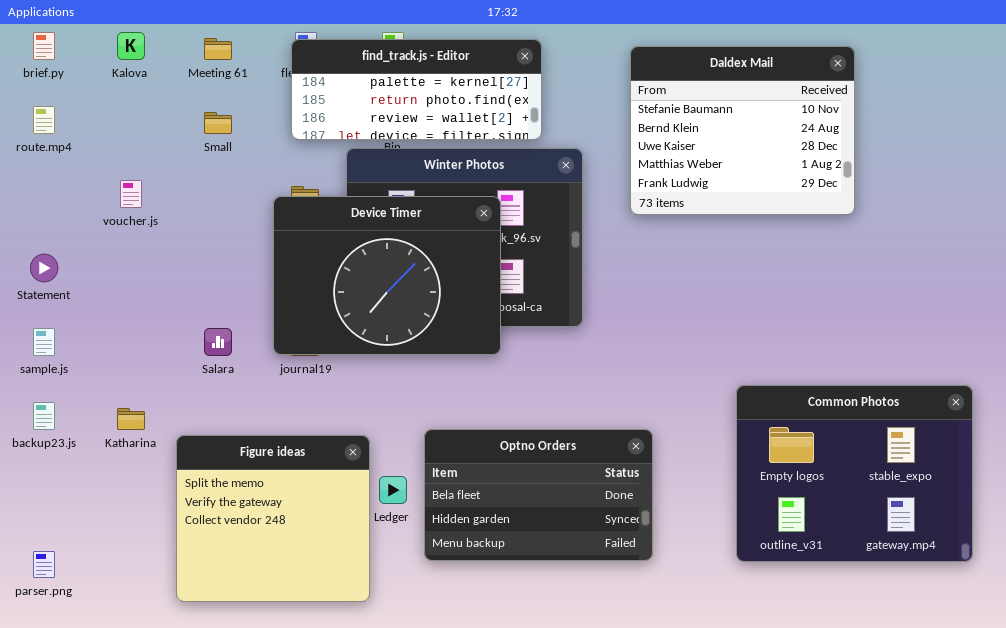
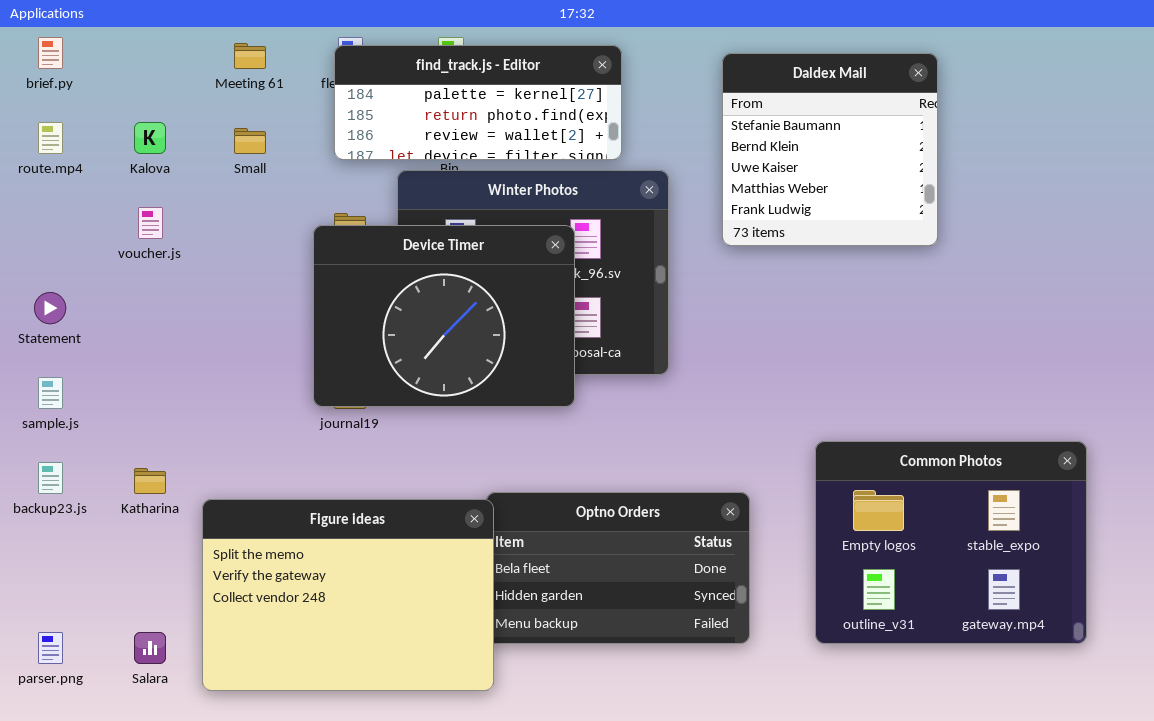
Kalova: [117,32,145,60] -> [134,122,166,154], moved
Daldex Mail: [630,46,855,215] -> [722,53,938,246], resized
Salara: [204,328,232,356] -> [134,632,166,664], moved
Common Photos: [736,385,973,562] -> [815,441,1087,644], moved
Figure ideas: [176,435,370,602] -> [202,499,494,691], resized

